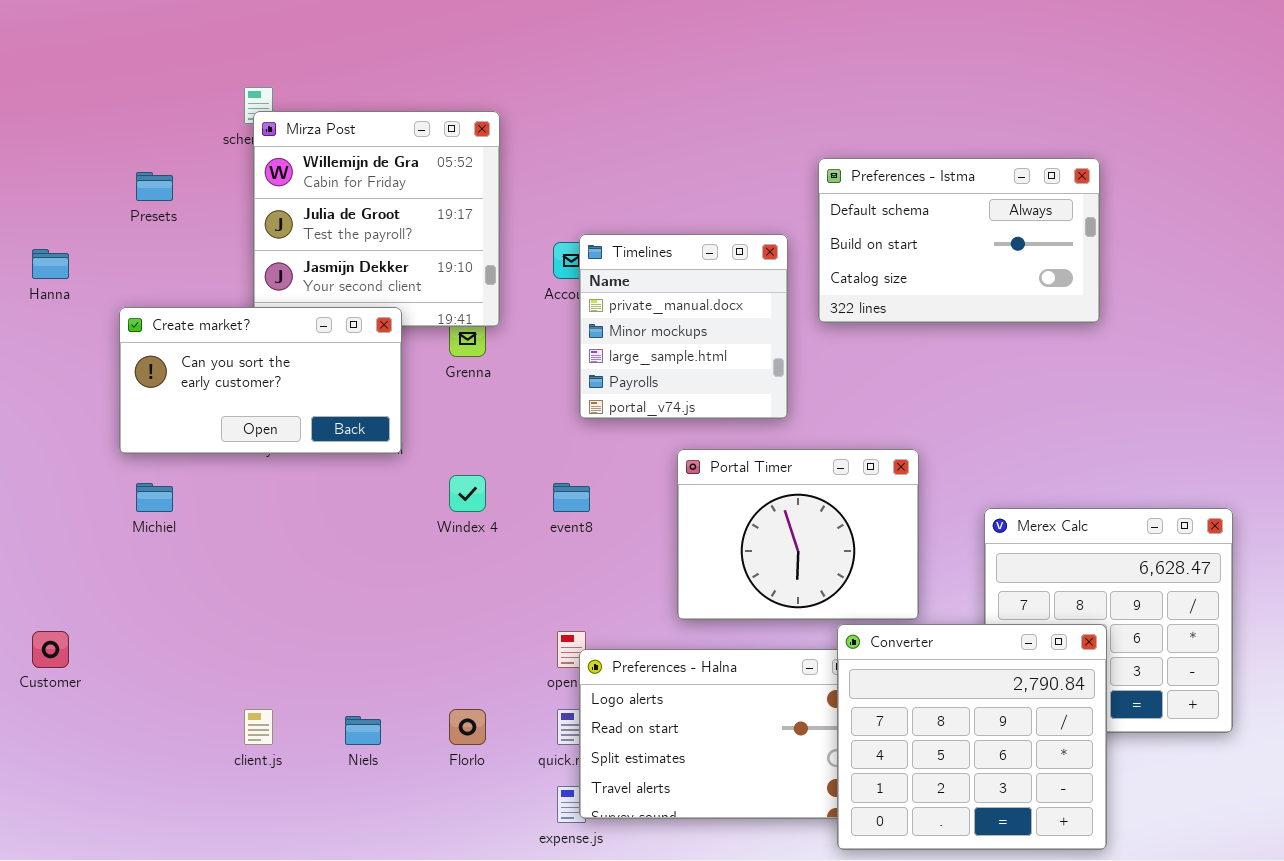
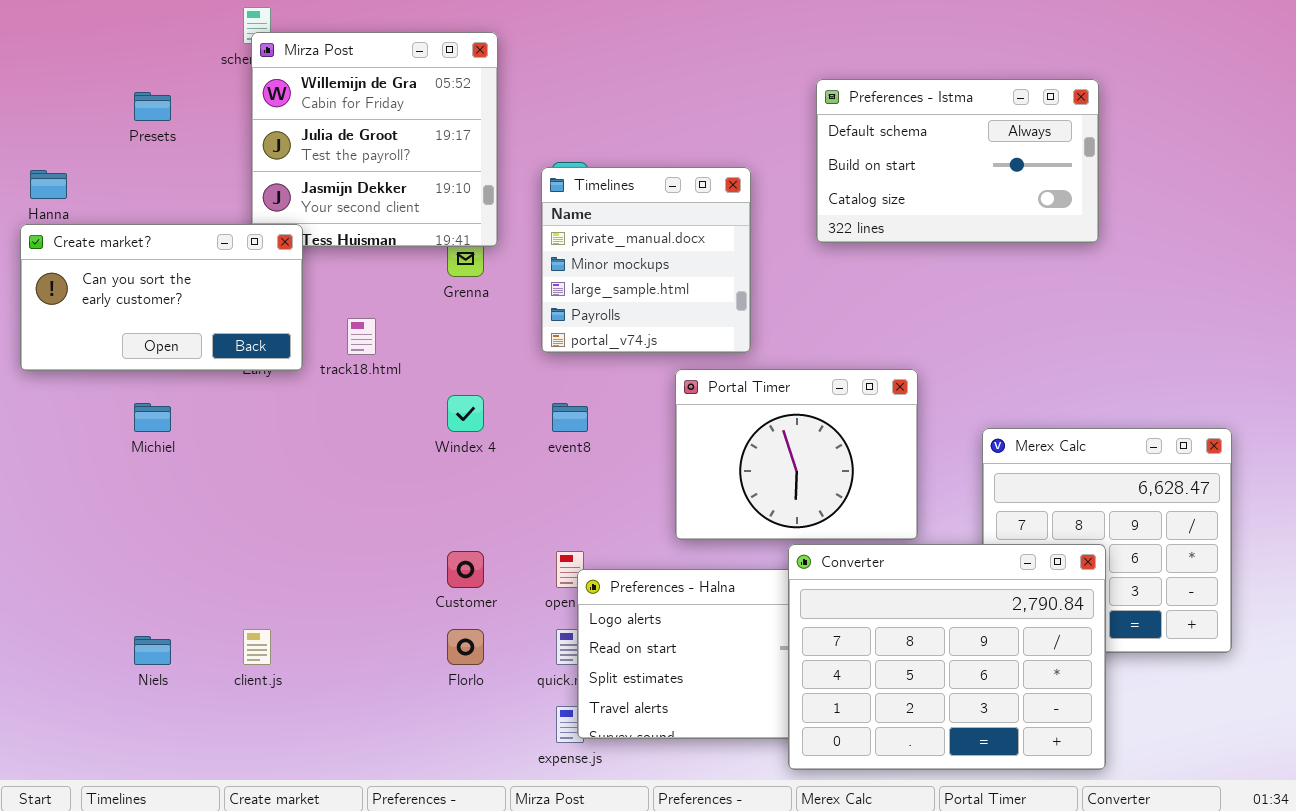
Timelines: [579,234,788,419] -> [541,167,751,353], moved
Create market?: [119,307,402,454] -> [20,224,303,371], moved
Converter: [837,624,1107,850] -> [788,544,1106,770], resized
Customer: [32,631,69,668] -> [447,551,484,588], moved
Niels: [345,716,381,745] -> [134,636,171,665], moved

